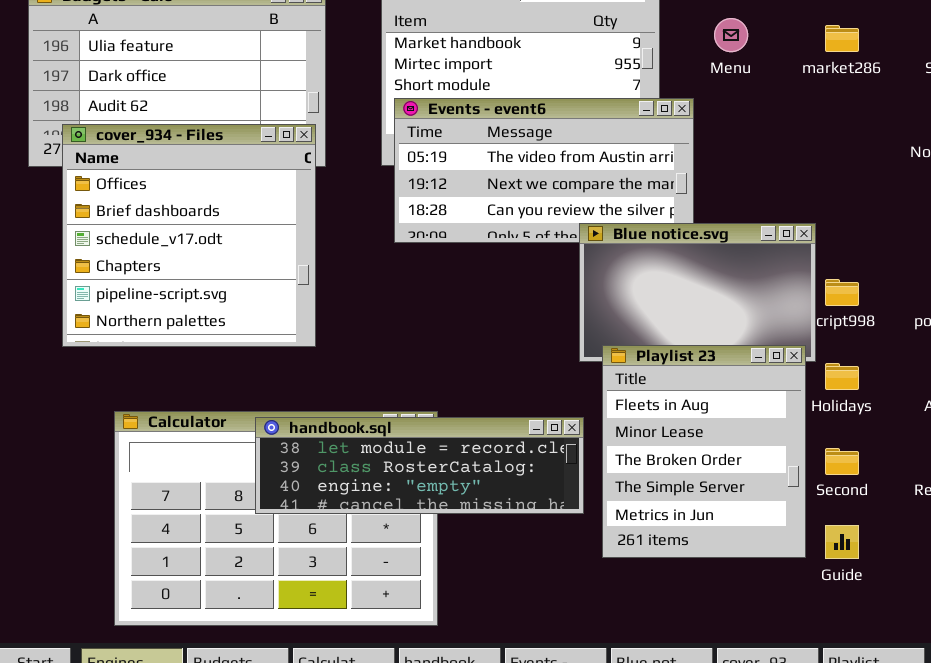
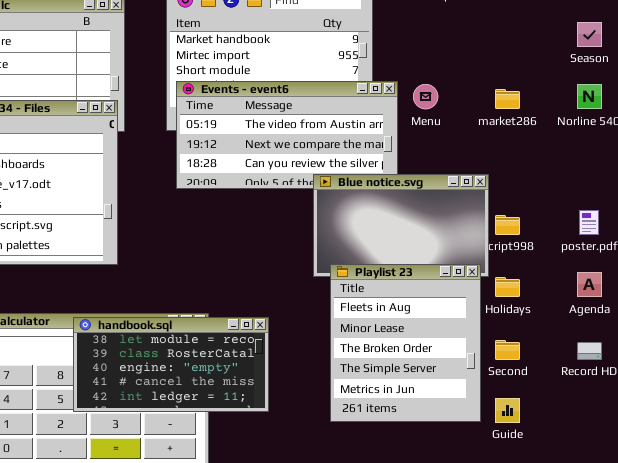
Menu: [714,18,748,52] -> [413,84,438,109], moved
market286: [825,25,859,52] -> [495,89,520,109], moved
handbook.sql: [255,417,584,514] -> [73,317,269,412], resized

